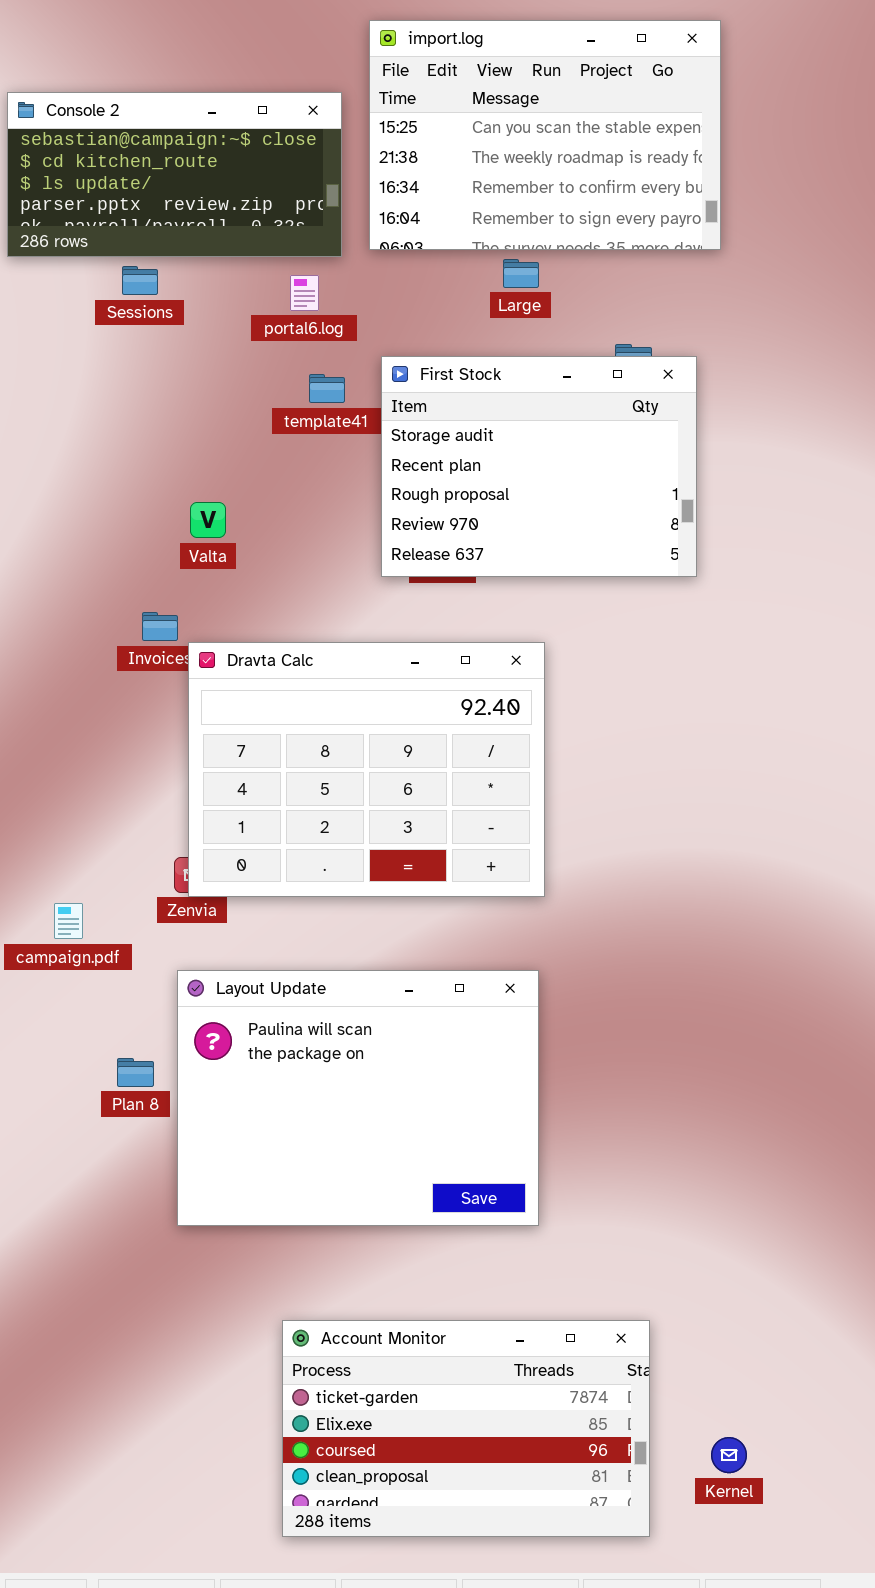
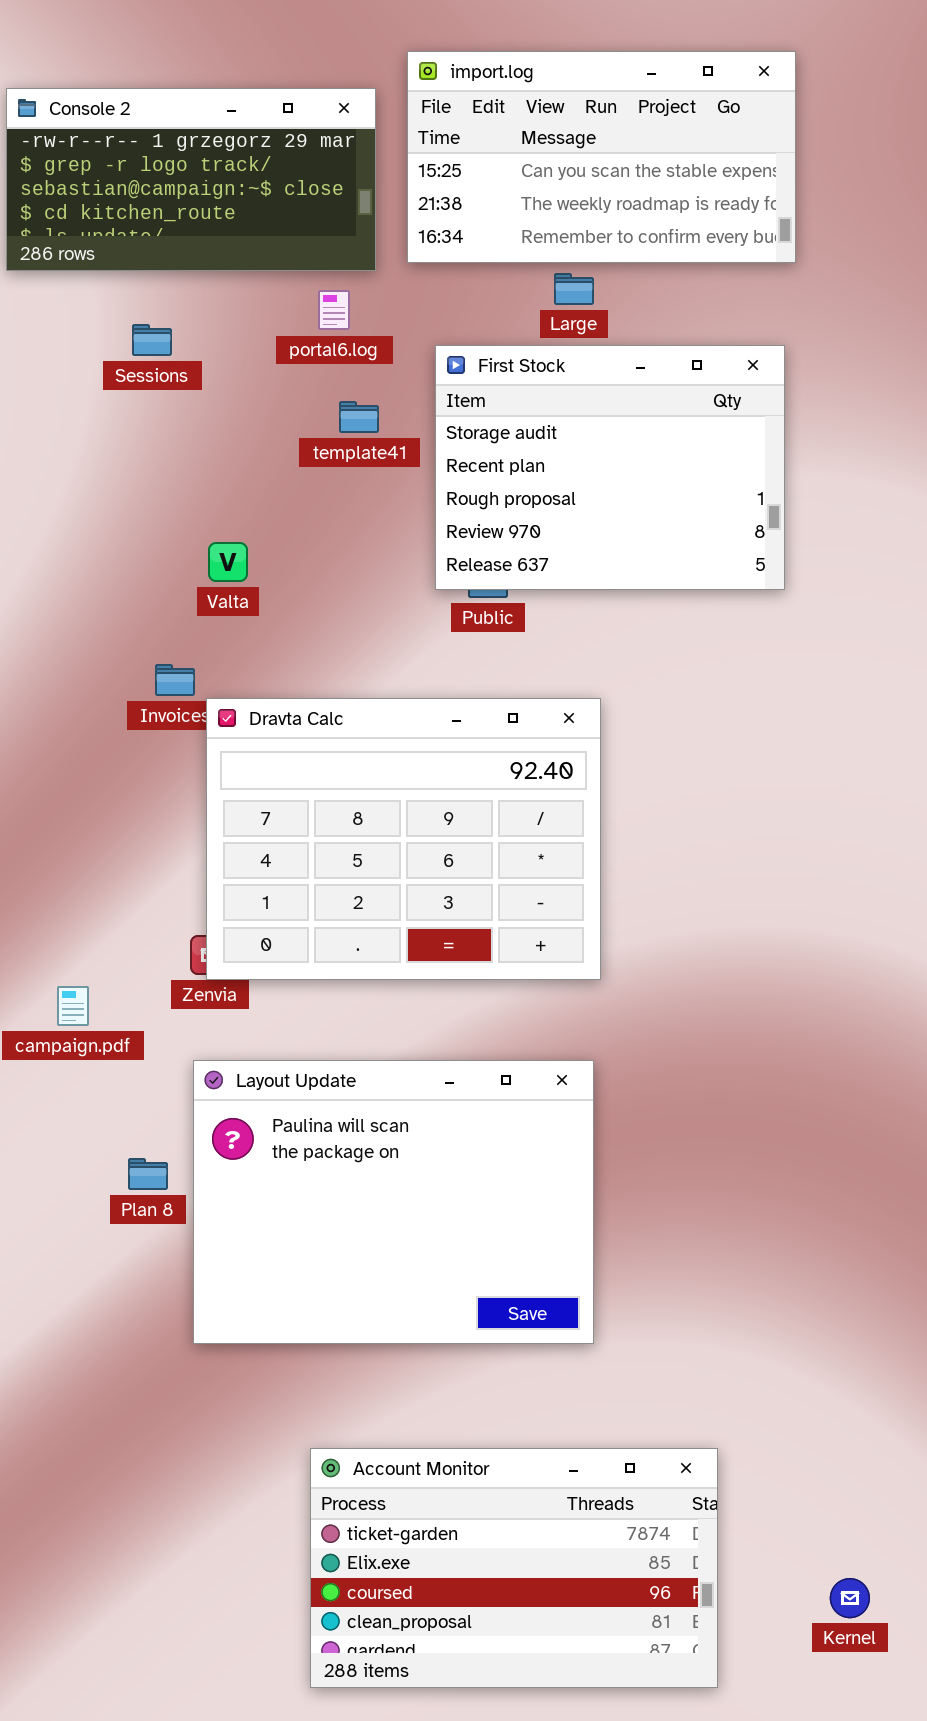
import.log: [369,20,721,250] -> [407,51,796,263], resized
Console 2: [7,92,342,257] -> [6,88,376,271], scrolled up 2 rows
Sessions: [122,266,158,295] -> [132,324,172,356], moved
First Stock: [381,356,697,577] -> [435,345,785,590], moved
Kernel: [711,1437,747,1473] -> [830,1578,870,1618], moved

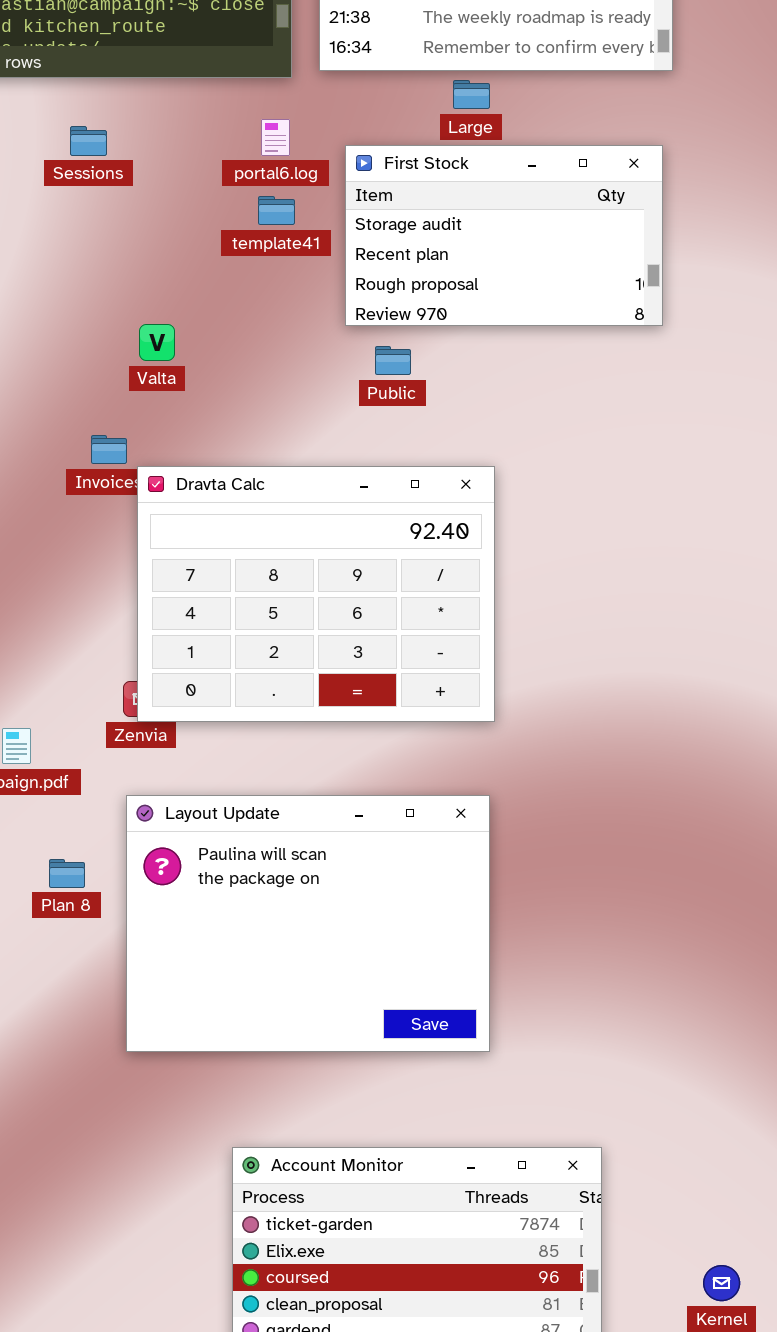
portal6.log: [318,290,350,330] -> [261,119,290,156], moved
First Stock: [435,345,785,590] -> [345,145,663,326], resized
Plan 8: [128,1158,168,1190] -> [49,859,85,888], moved

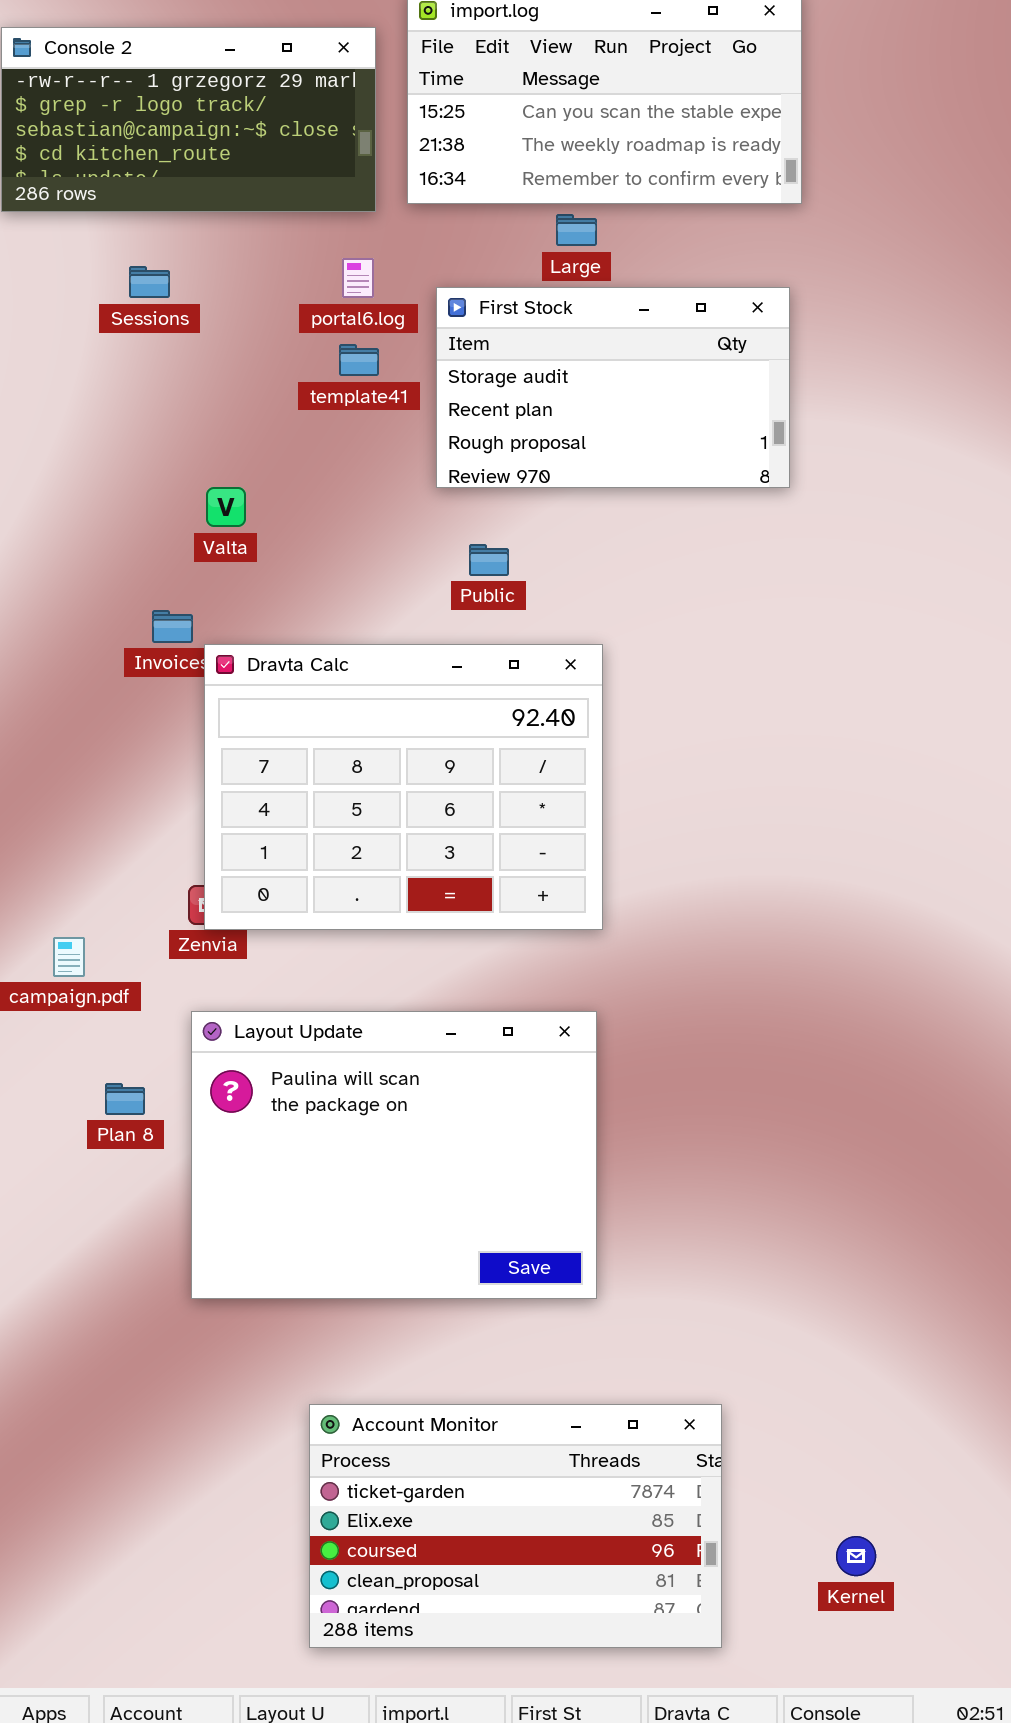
Public: [375,346,411,375] -> [469,544,509,576], moved

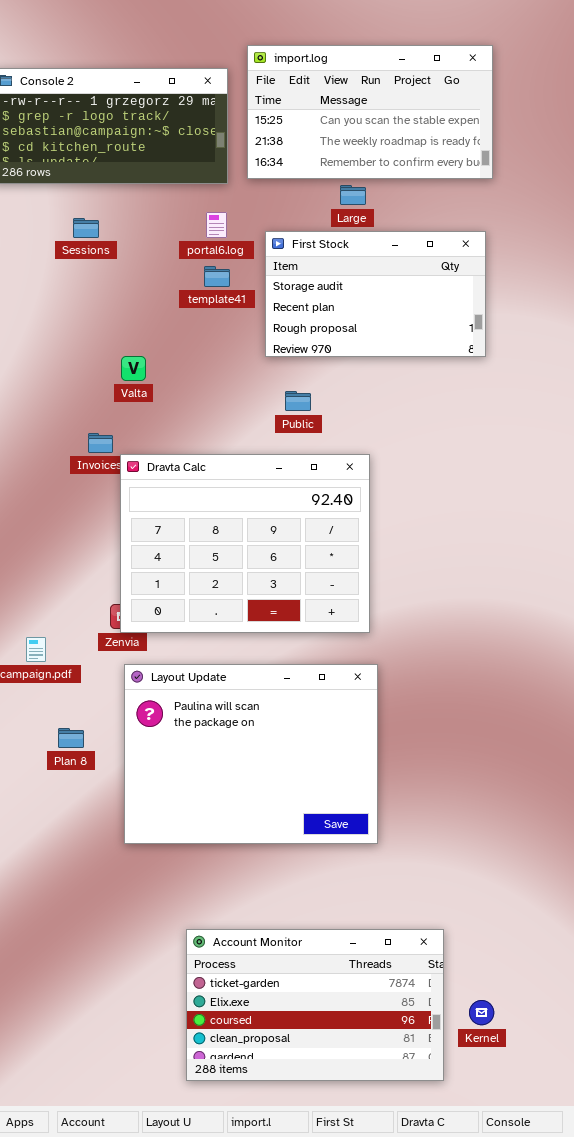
Layout Update: [191,1011,597,1299] -> [124,664,378,844], moved
Kernel: [836,1536,876,1576] -> [469,1000,494,1025], moved

